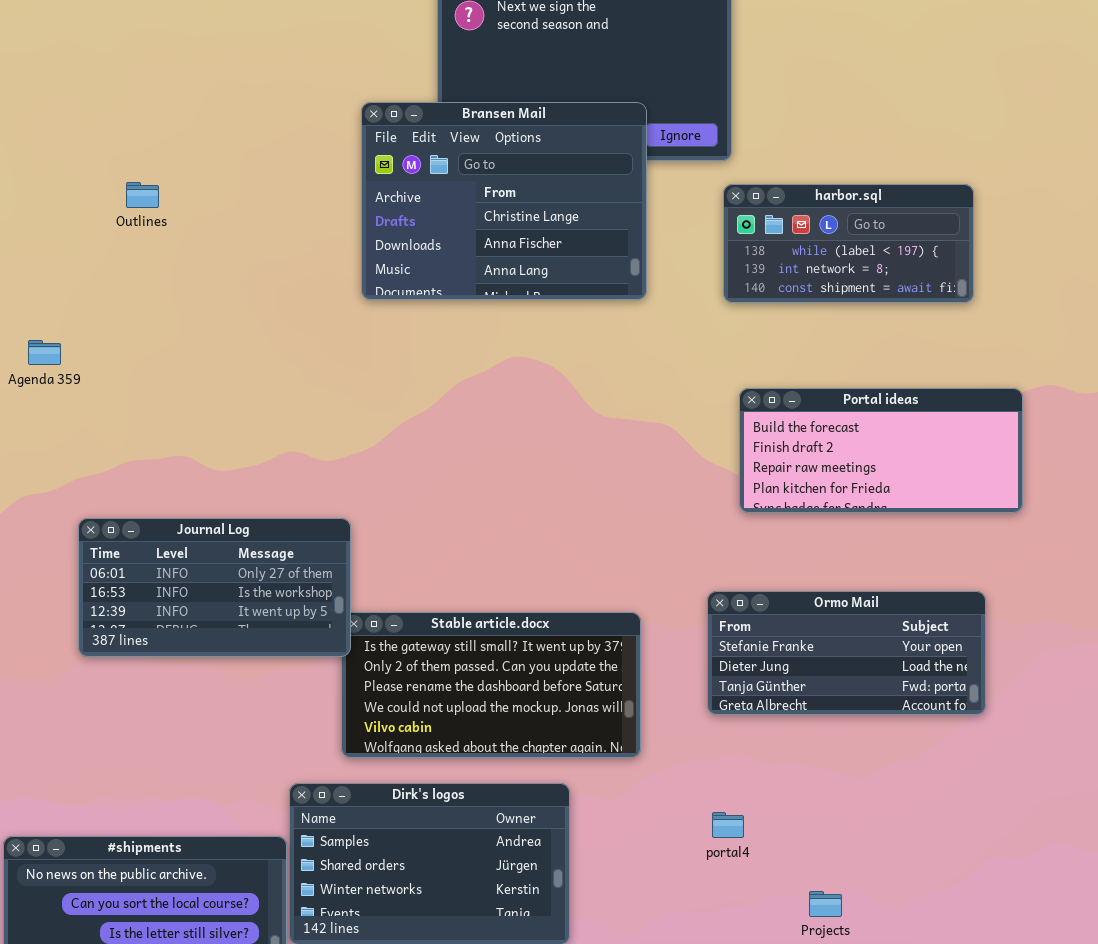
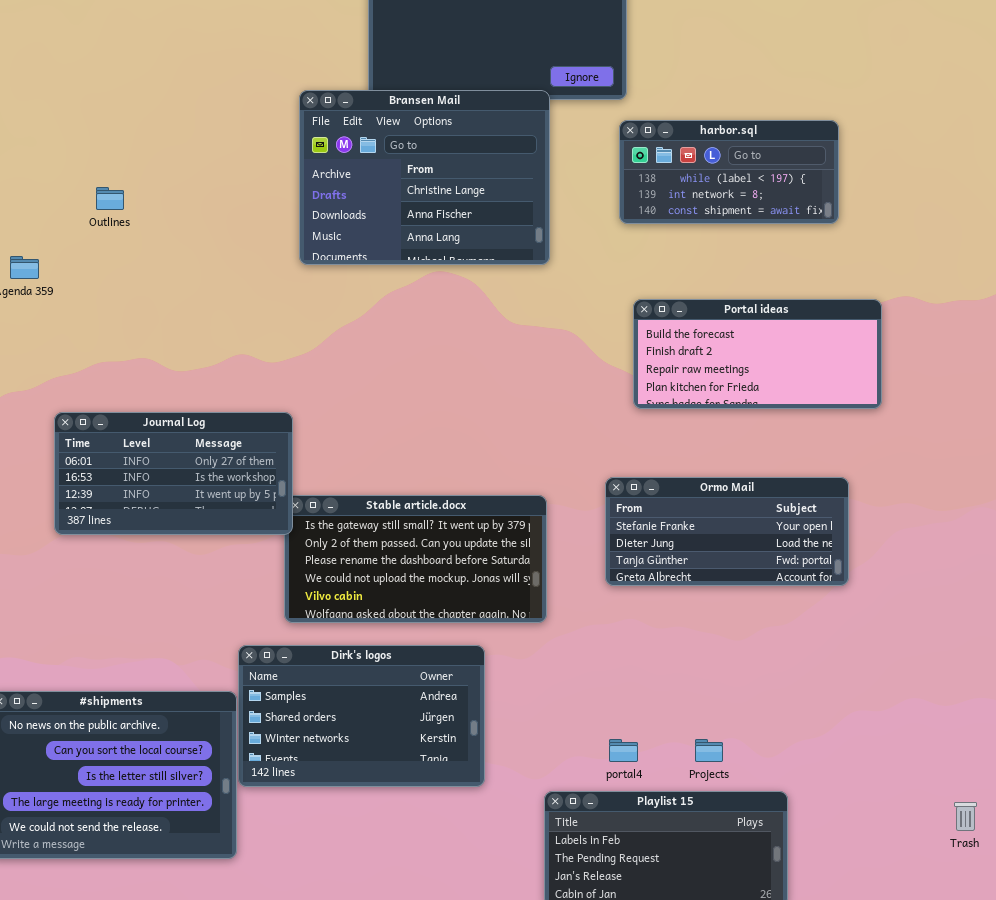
Bransen Mail: [361,102,647,300] -> [299,90,550,265], moved
Outlines: [126,182,159,208] -> [96,187,124,210], moved
portal4: [712,812,744,838] -> [609,739,638,762], moved

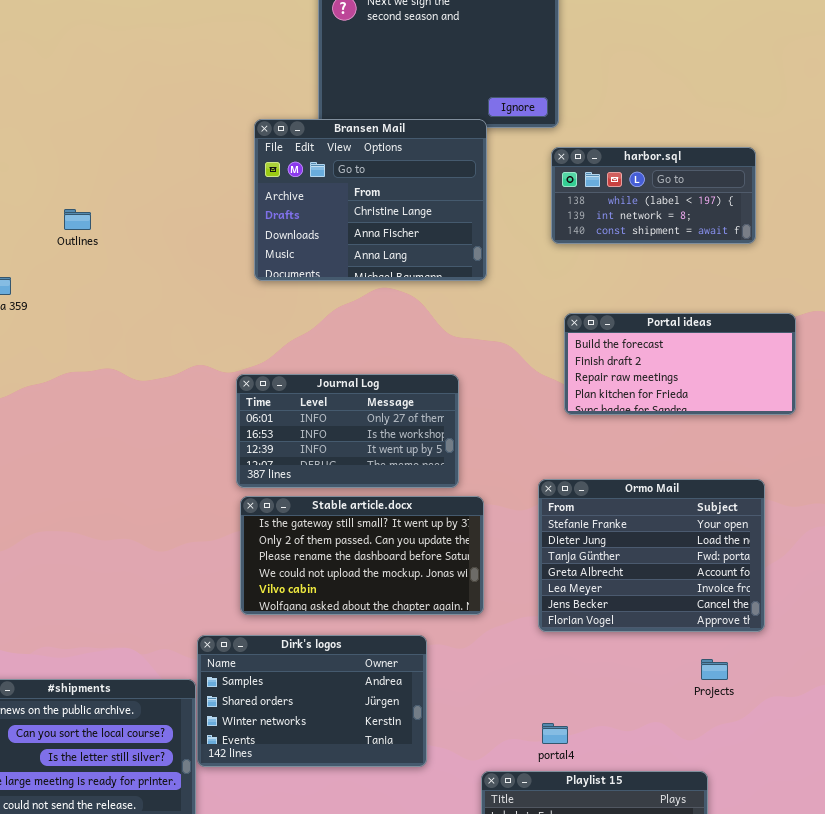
Journal Log: [54,412,293,535] -> [236,374,459,488], moved
Ormo Mail: [605,477,849,586] -> [538,479,765,632], resized
Projects: [695,739,723,762] -> [701,659,728,680], moved

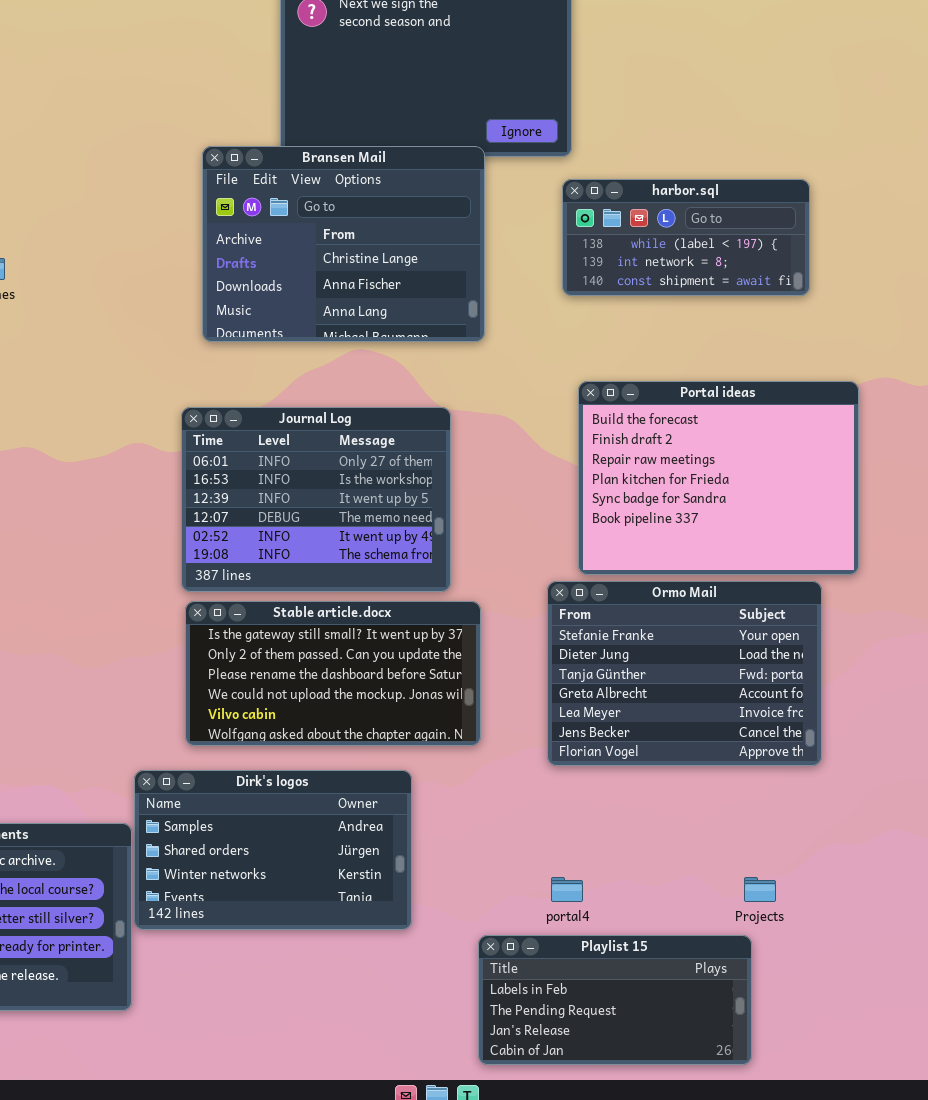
Portal ideas: [564,313,796,415] -> [578,381,859,575], resized
Journal Log: [236,374,459,488] -> [181,407,451,592], resized
Projects: [701,659,728,680] -> [744,877,776,902], moved

